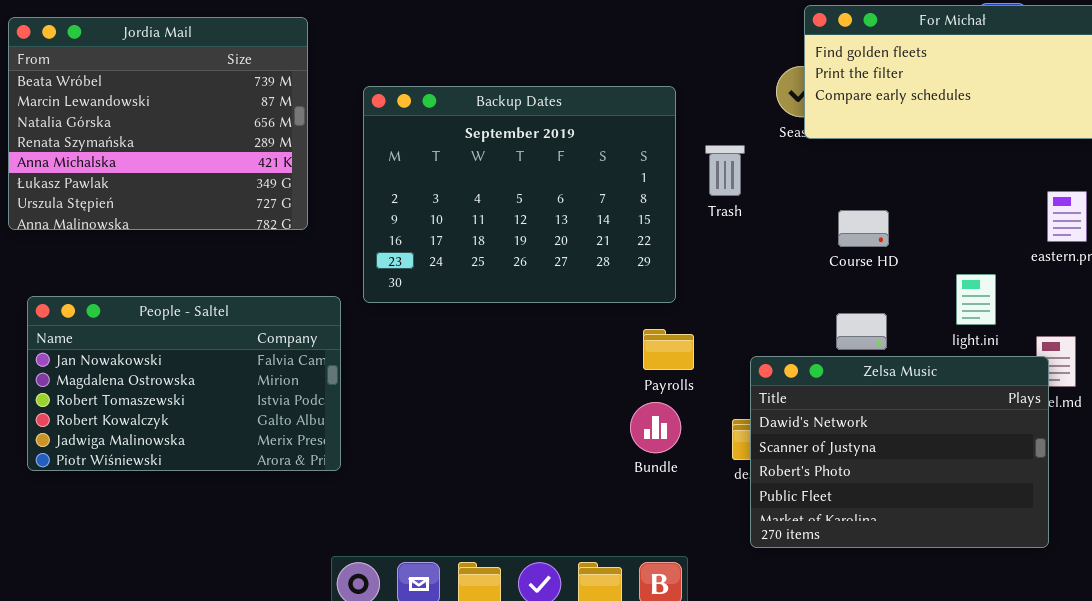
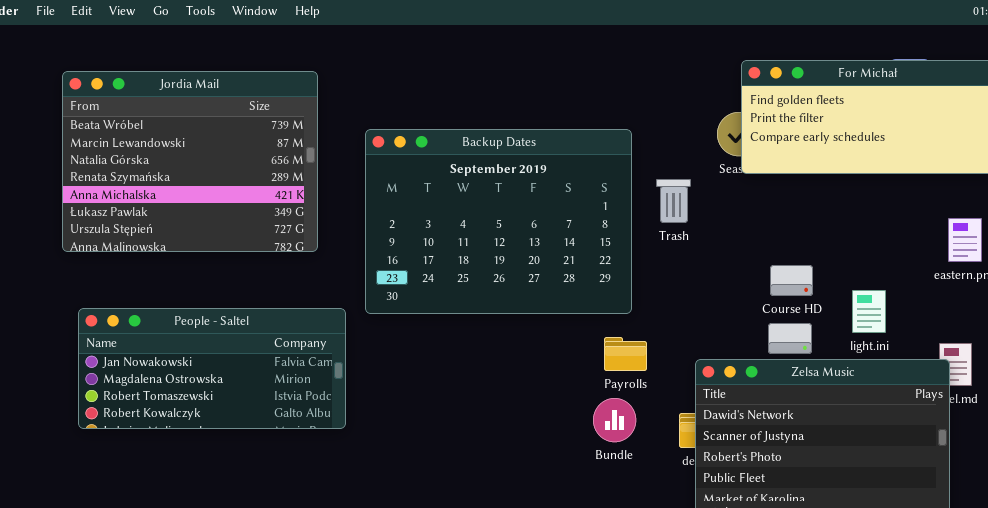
Course HD: [838,210,889,247] -> [770,265,813,296], moved
light.ini: [956,274,996,325] -> [852,290,886,333], moved
People - Saltel: [27,296,341,471] -> [78,308,346,429], resized

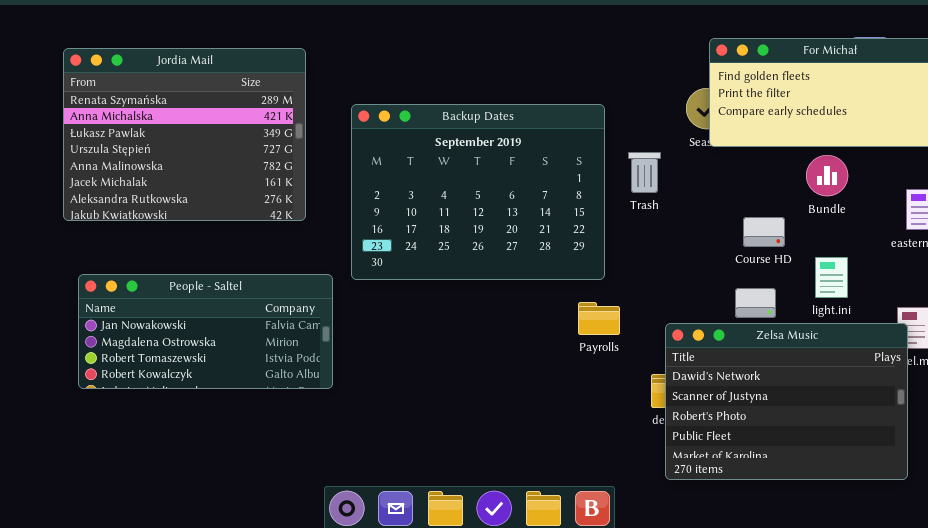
Jordia Mail: [62,71,318,252] -> [63,48,306,221], scrolled down 3 rows
Course HD: [770,265,813,296] -> [743,217,785,247], moved
Bundle: [593,398,636,442] -> [806,155,848,196], moved

